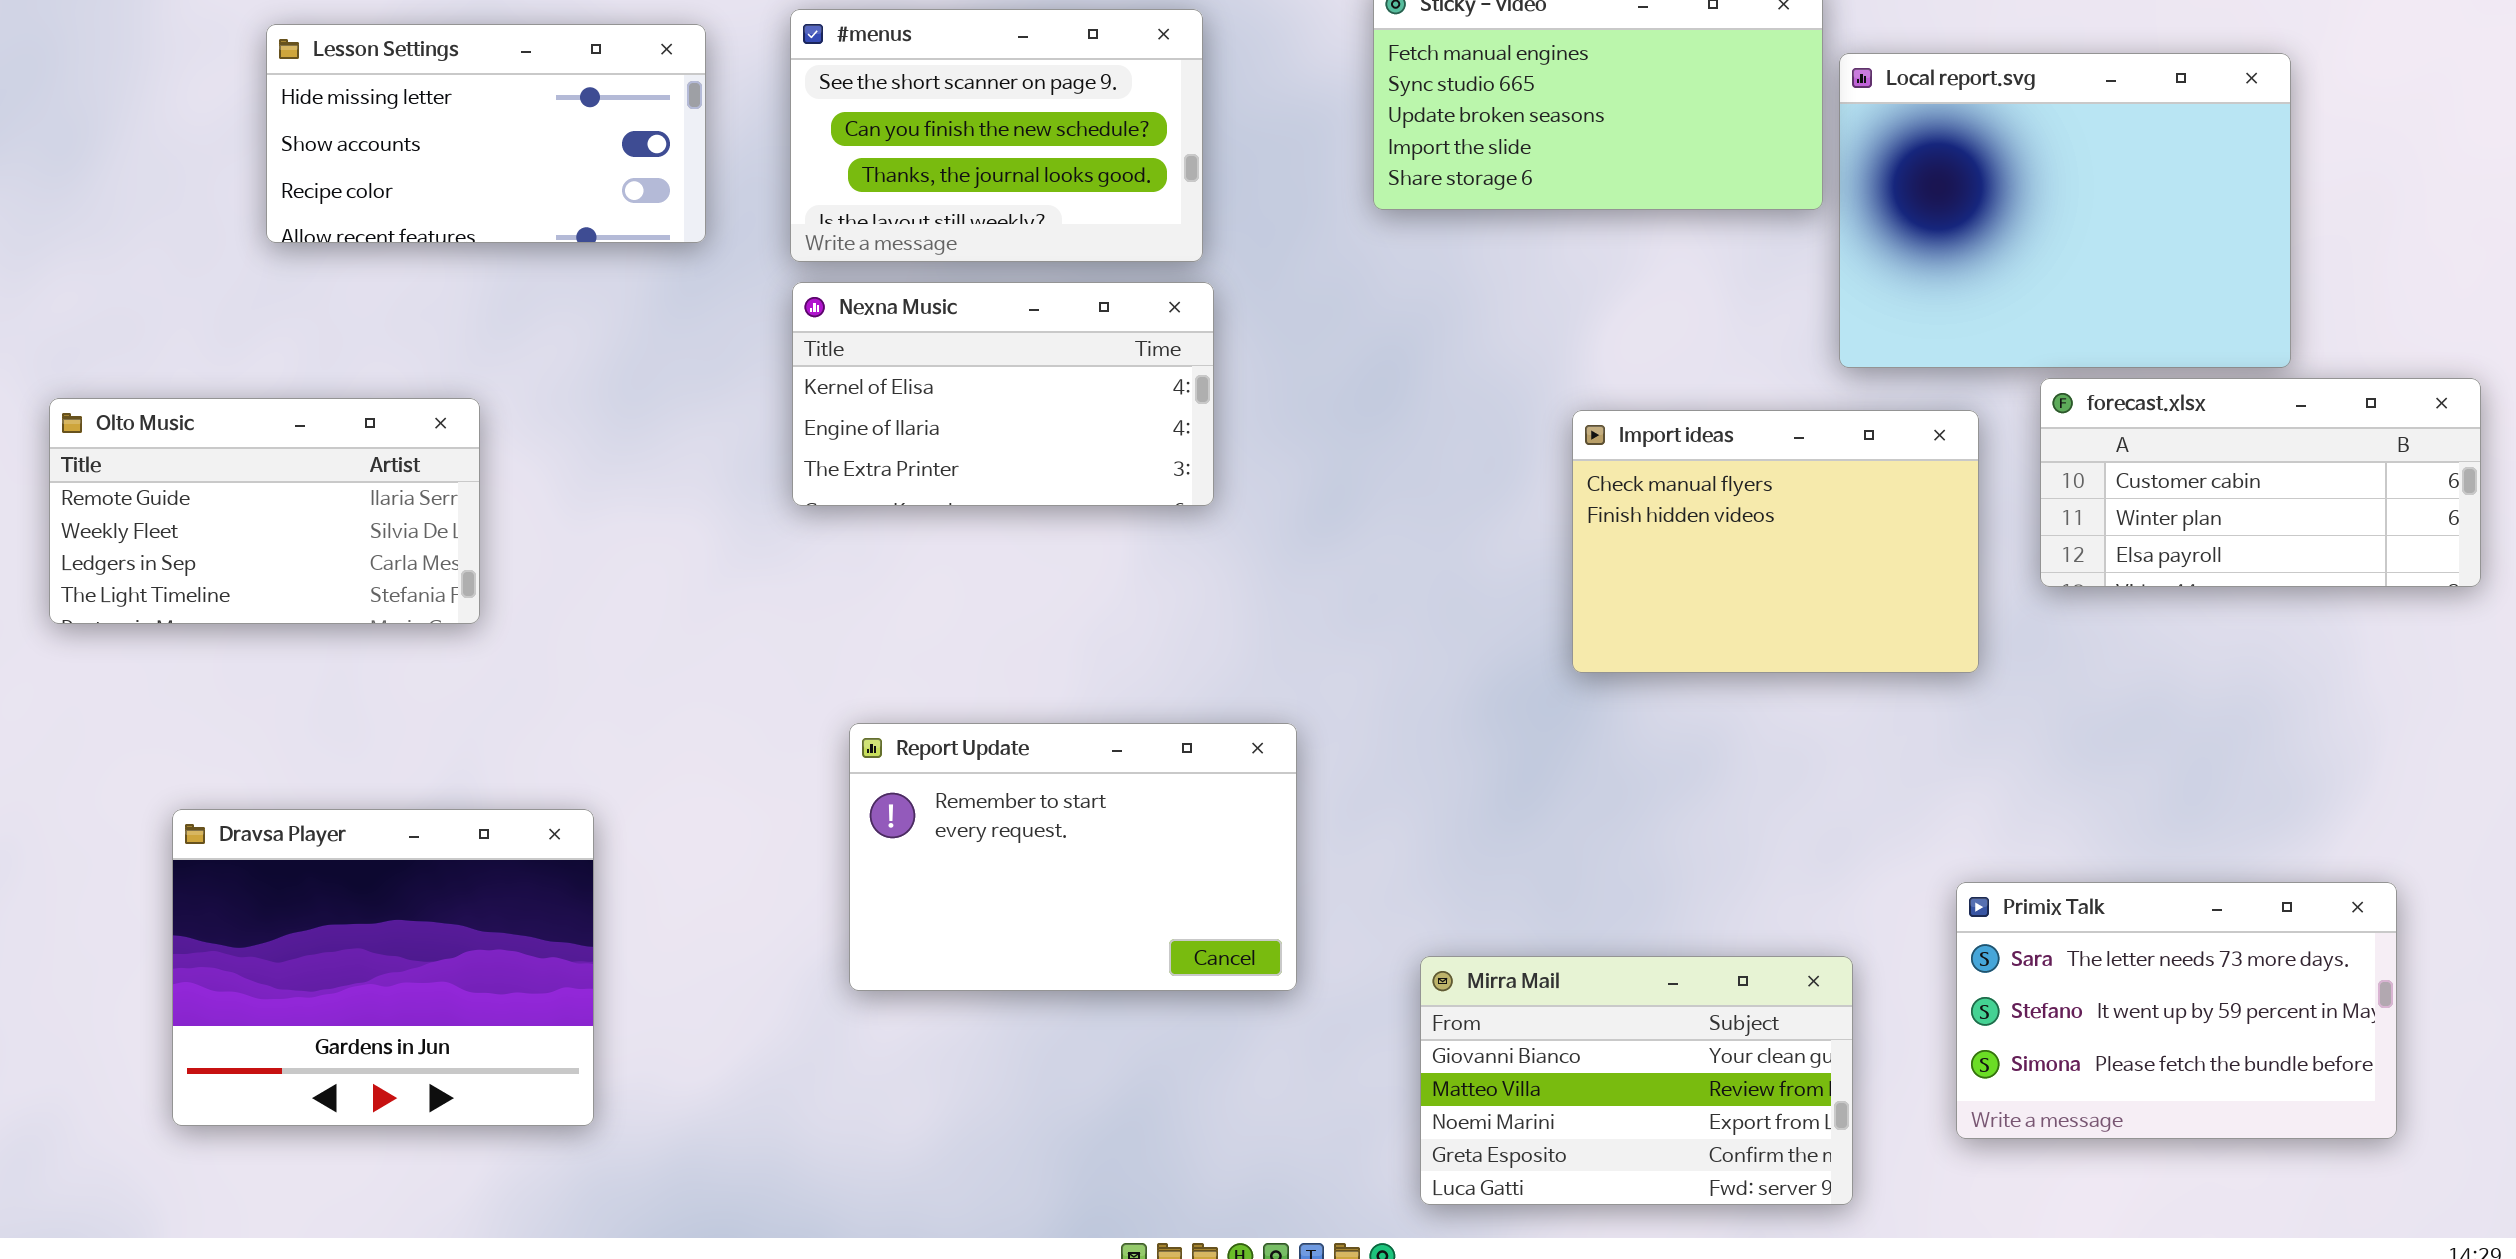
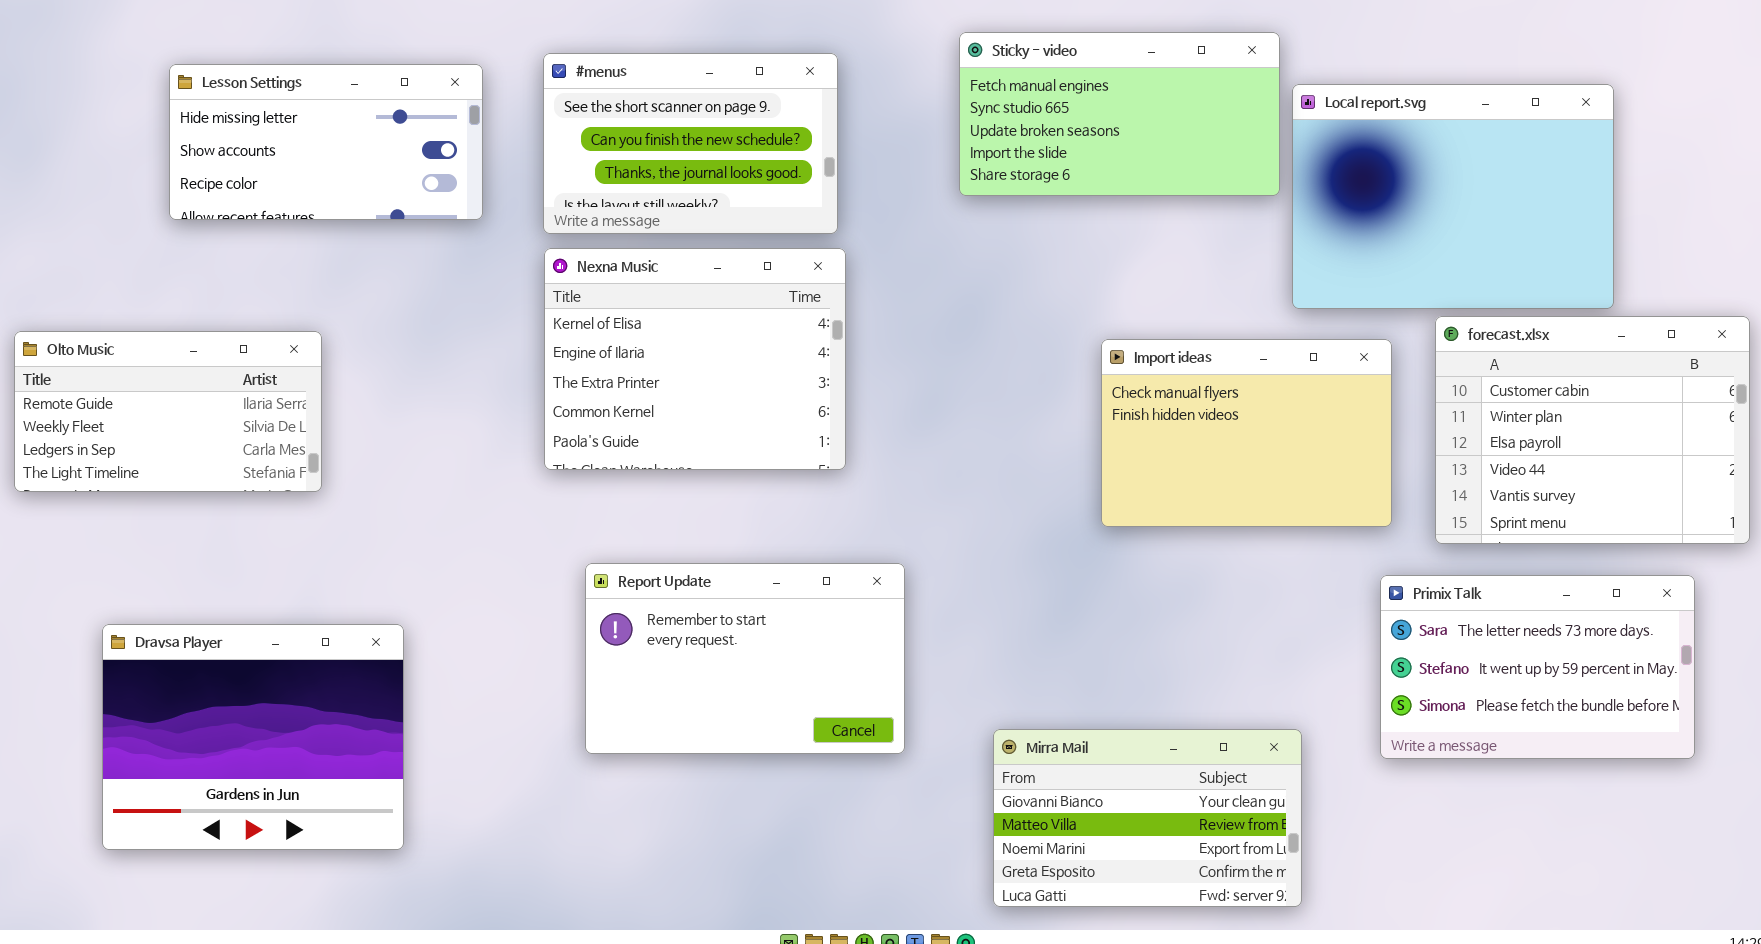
Nexna Music: [792,282,1214,506] -> [544,248,846,470], resized
forecast.xlsx: [2040,378,2481,587] -> [1435,316,1750,544], resized
Primix Talk: [1956,882,2397,1139] -> [1380,575,1695,759], moved

